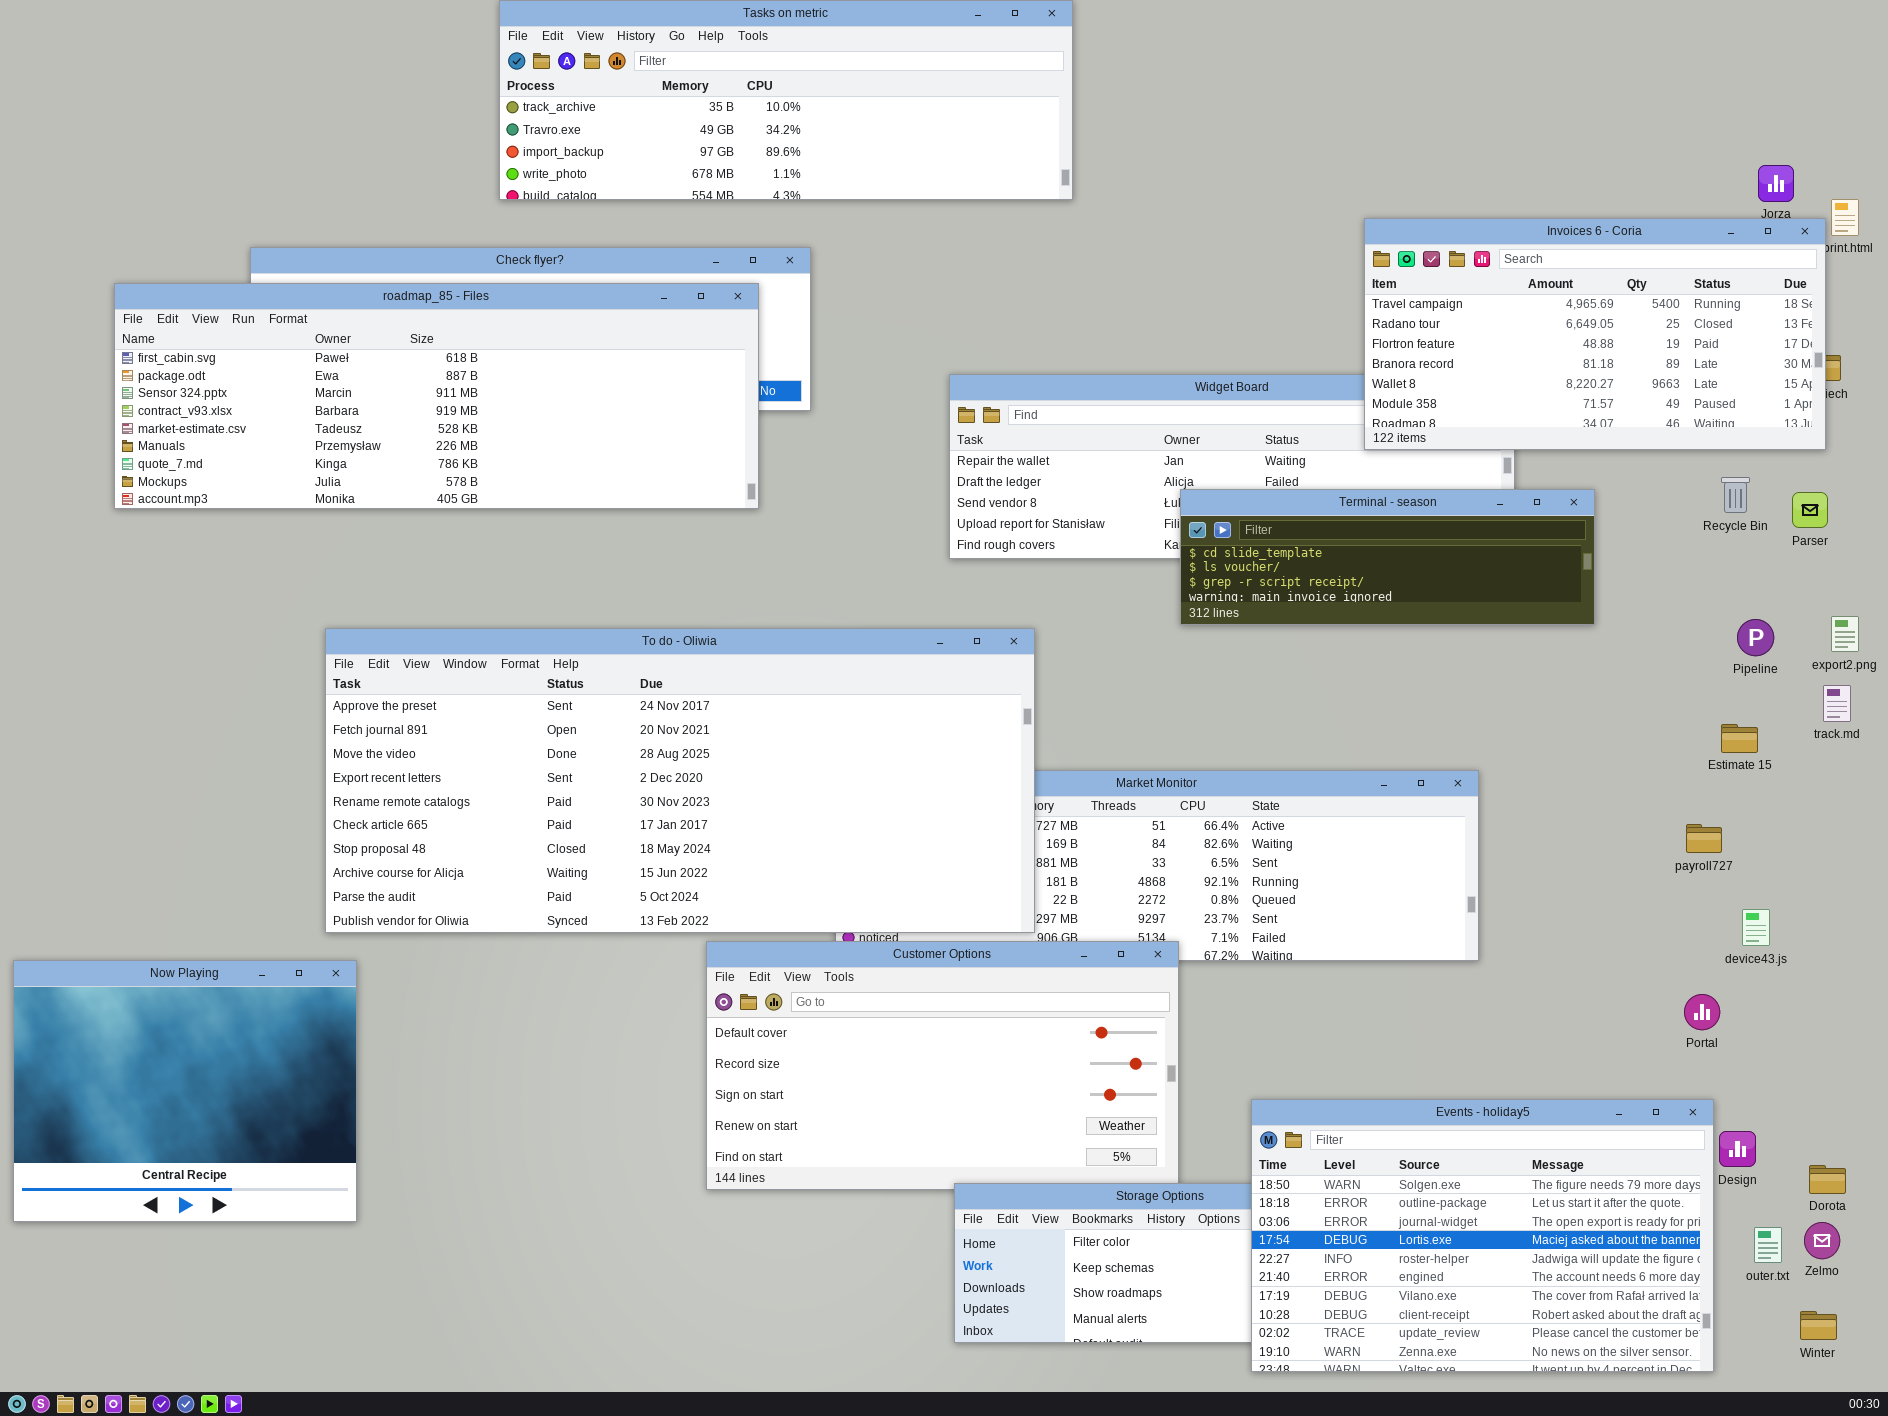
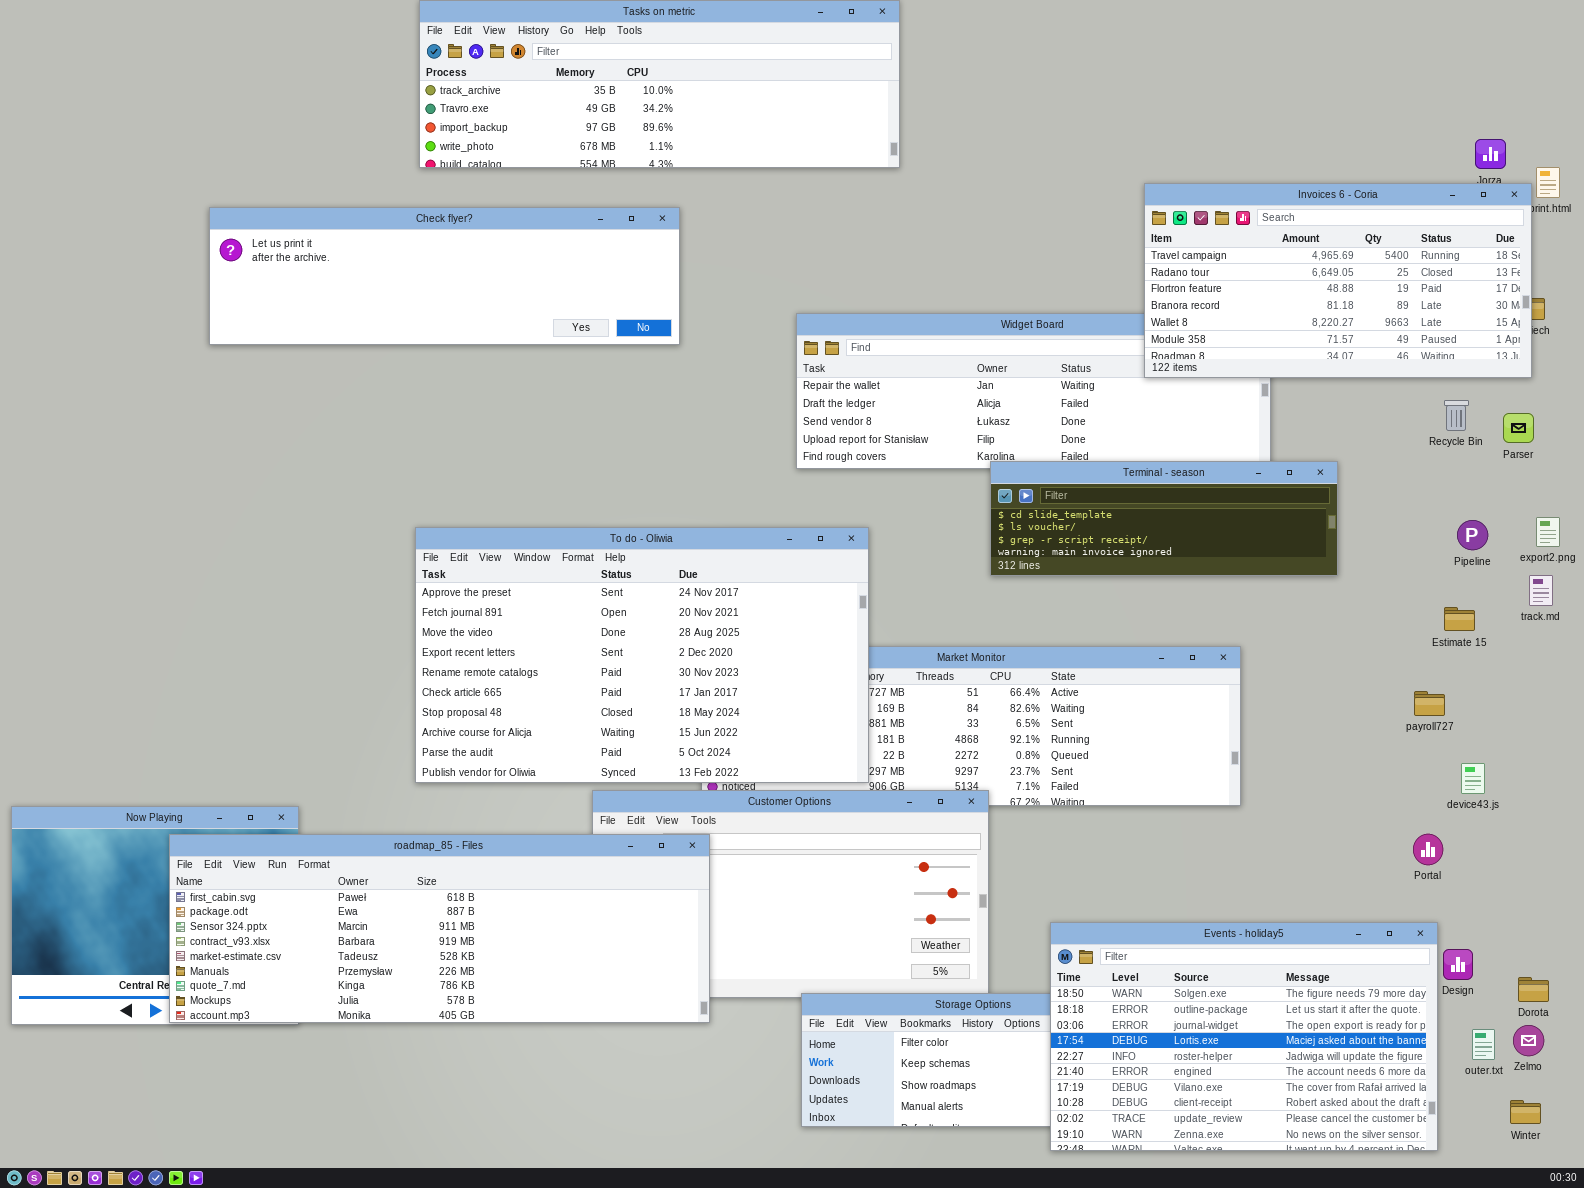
roadmap_85 - Files: [114,283,759,509] -> [169,834,710,1023], moved
Terminal - season: [1180,489,1595,625] -> [990,461,1338,576], moved
To do - Oliwia: [325,628,1035,933] -> [415,527,869,783], resized

